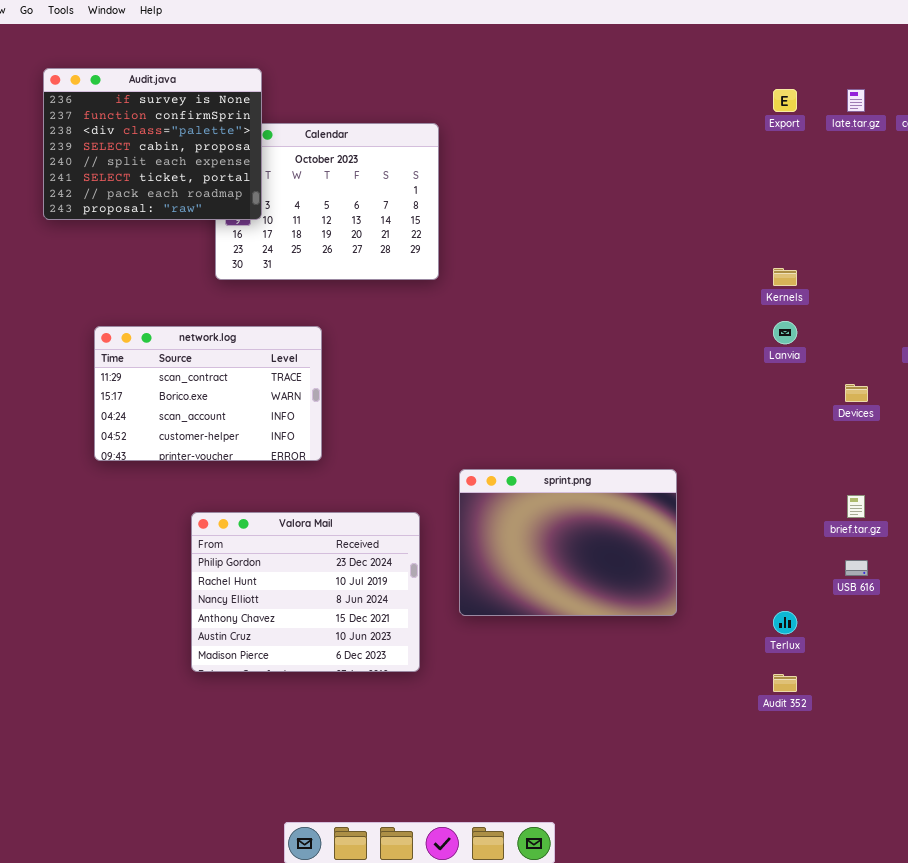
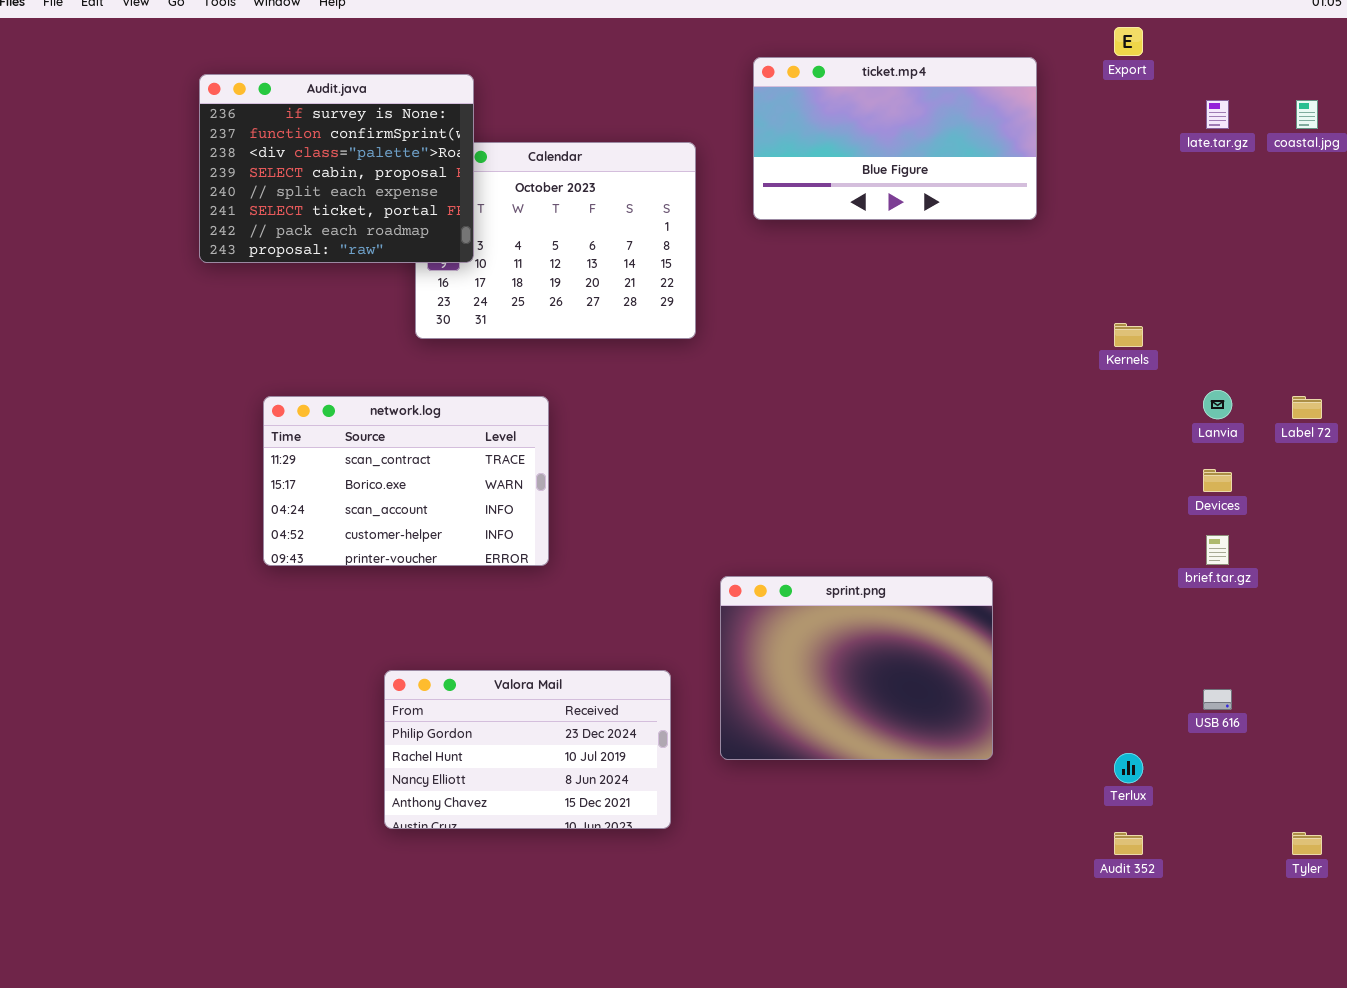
ticket.mp4: none -> [753,57,1037,220], opened
Export: [773,89,797,112] -> [1114,27,1143,56], moved
Lanvia: [773,321,797,344] -> [1203,390,1232,419], moved
brief.tar.gz: [847,495,865,518] -> [1206,535,1229,565], moved
Valora Mail: [191,512,420,672] -> [384,670,671,829], resized

